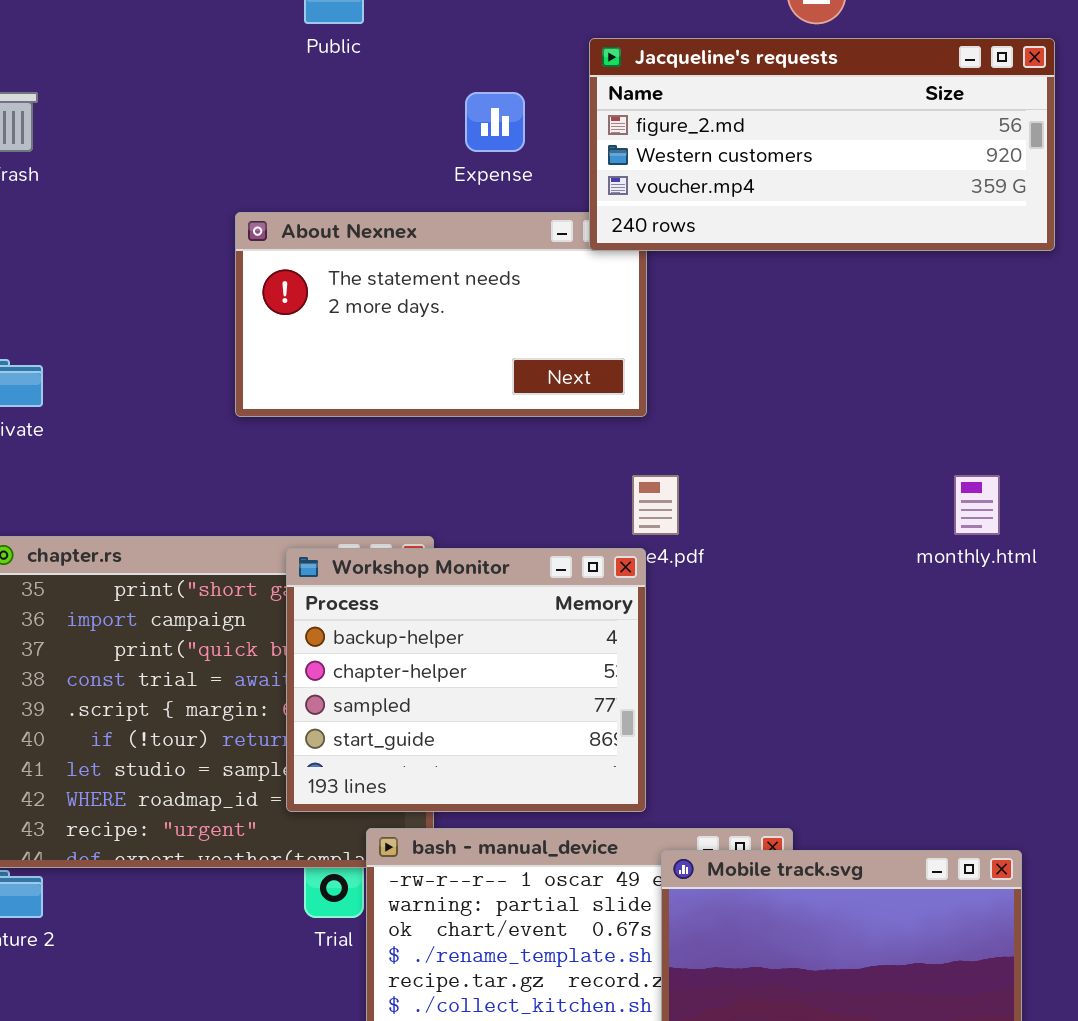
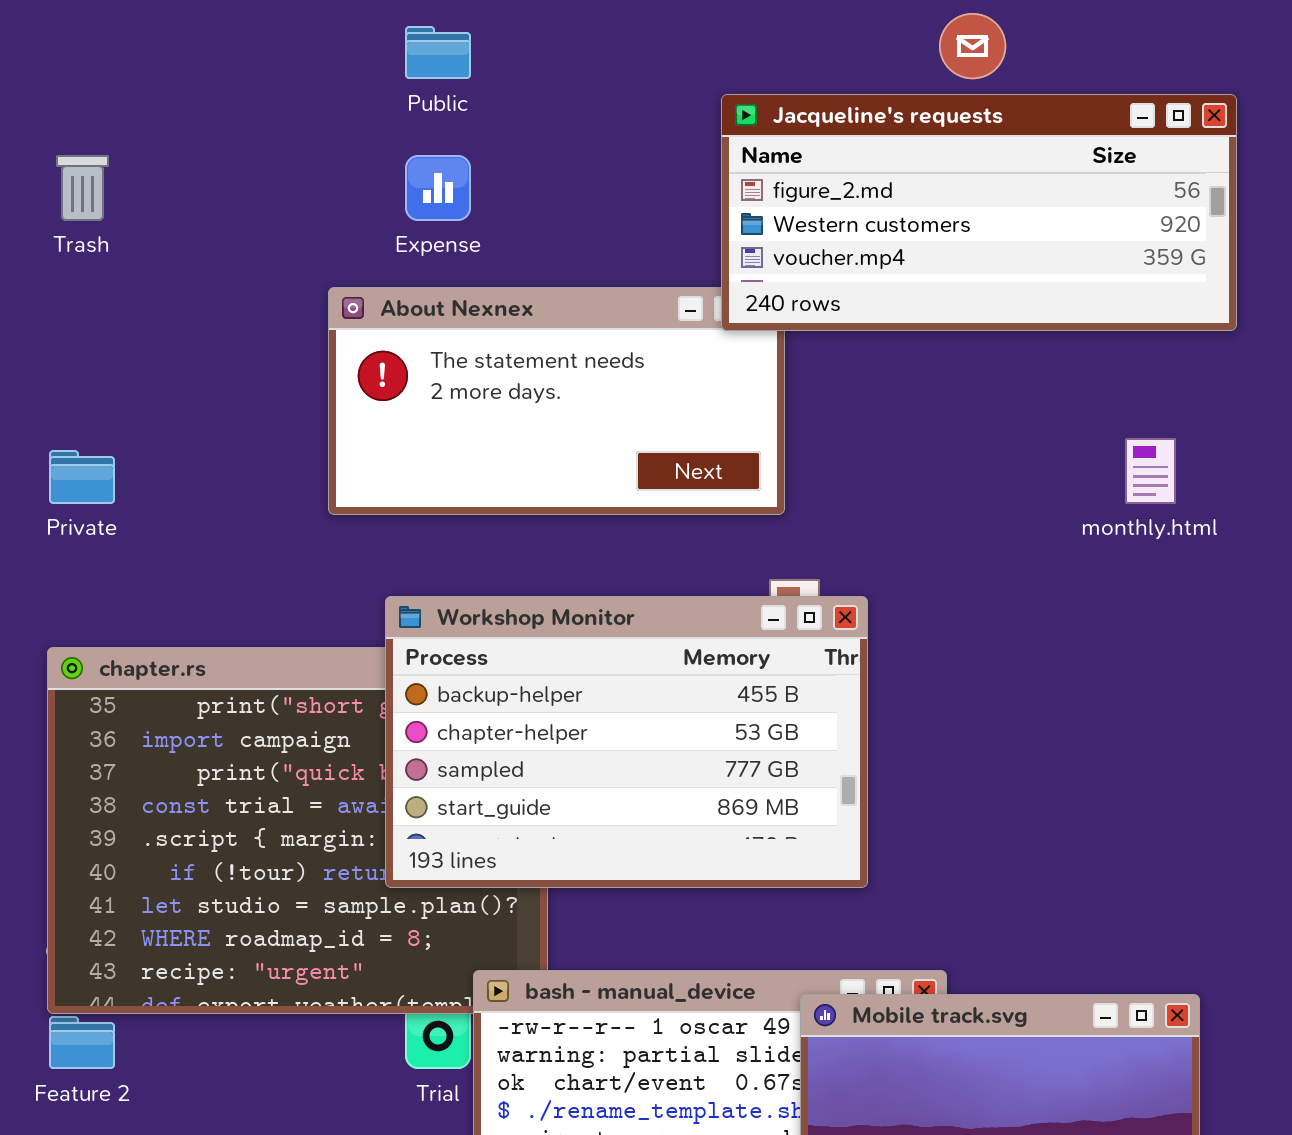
Expense: [465,92,525,152] -> [405,155,471,221], moved
monthly.html: [954,475,1000,535] -> [1125,438,1176,504], moved
Workshop Monitor: [286,548,646,812] -> [385,596,868,888], moved, resized

